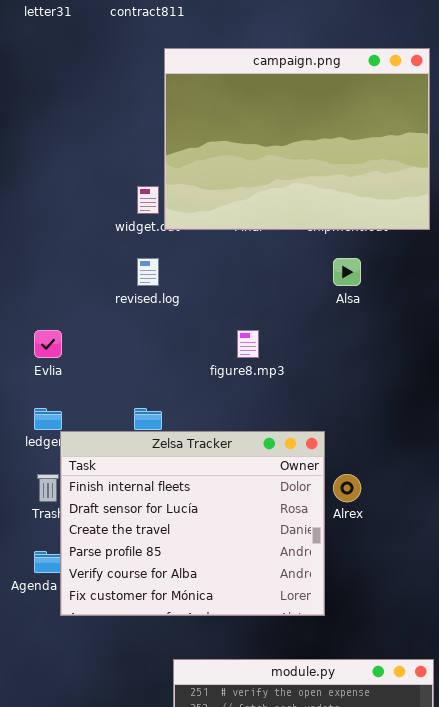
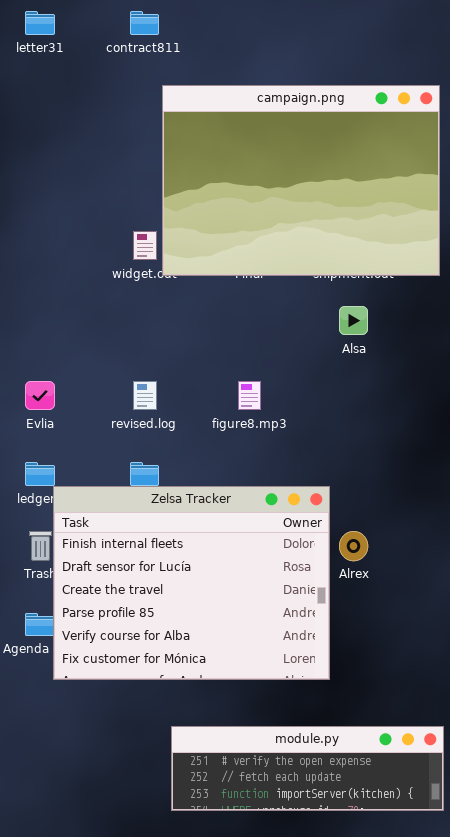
revised.log: [137,258,159,286] -> [133,381,157,410], moved

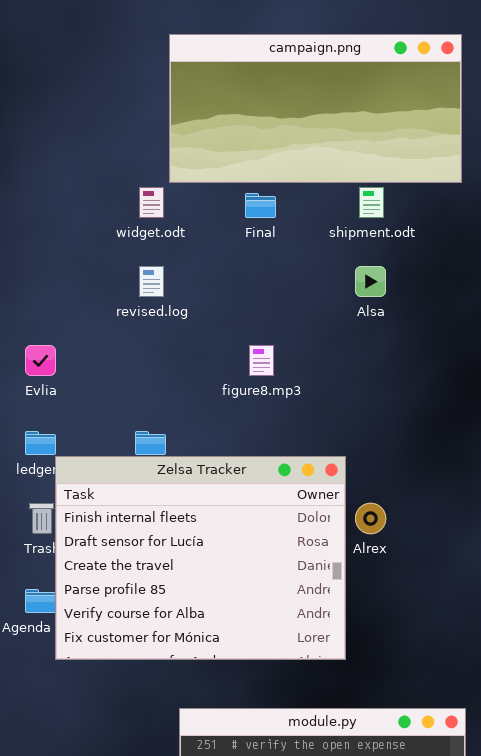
campaign.png: [162,85,440,276] -> [169,34,462,183], resized
revised.log: [133,381,157,410] -> [139,266,164,297], moved

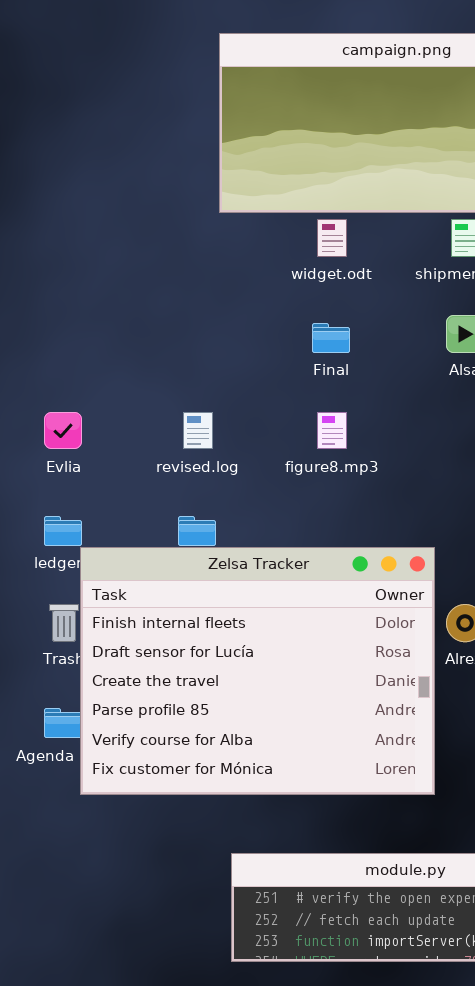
widget.odt: [139,187,164,218] -> [317,219,347,257], moved
Final: [245,193,276,218] -> [312,323,350,353], moved
revised.log: [139,266,164,297] -> [183,412,213,449], moved

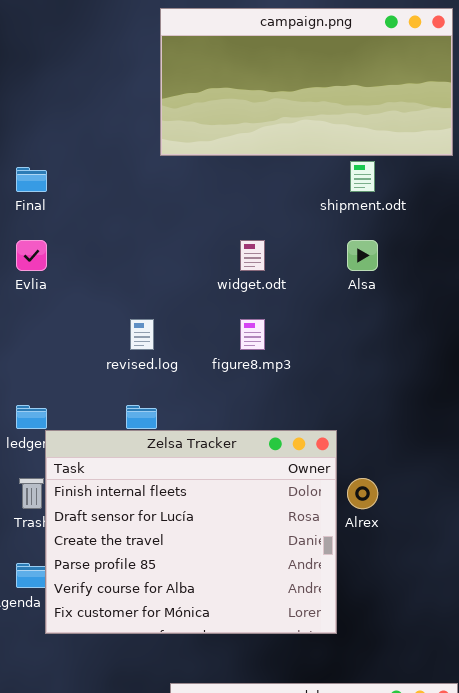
widget.odt: [317,219,347,257] -> [240,240,265,271], moved
Final: [312,323,350,353] -> [16,167,47,192], moved
Evlia: [44,412,82,449] -> [16,240,47,271], moved

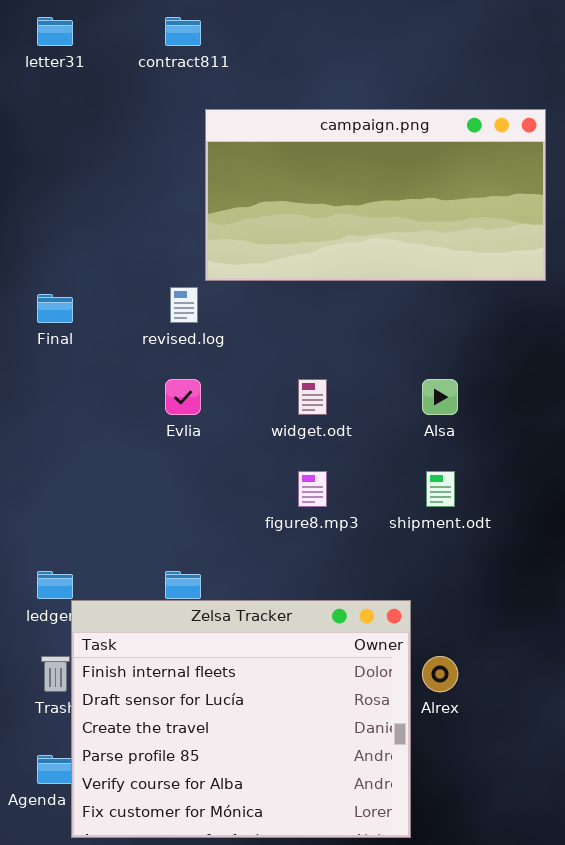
shipment.odt: [350,161,375,192] -> [426,471,455,507], moved
Evlia: [16,240,47,271] -> [165,379,201,415], moved
revised.log: [130,319,154,350] -> [170,287,198,323], moved

